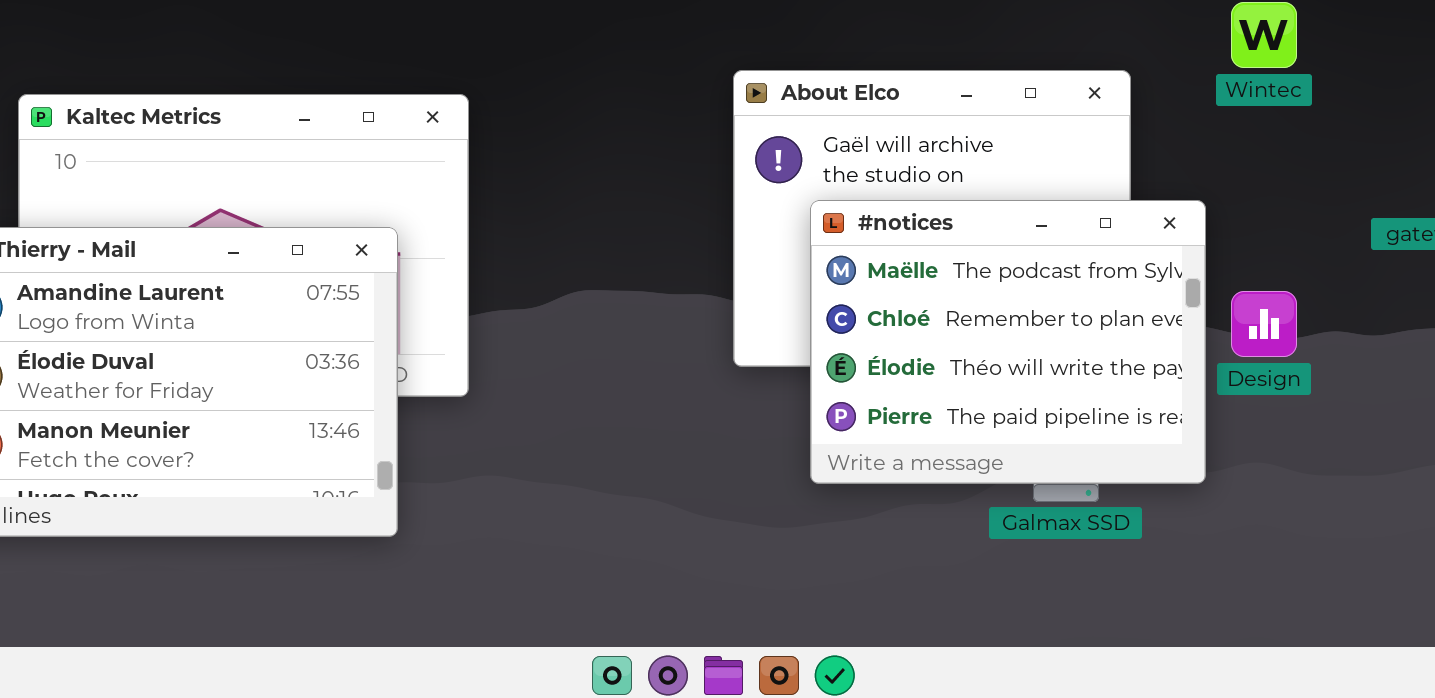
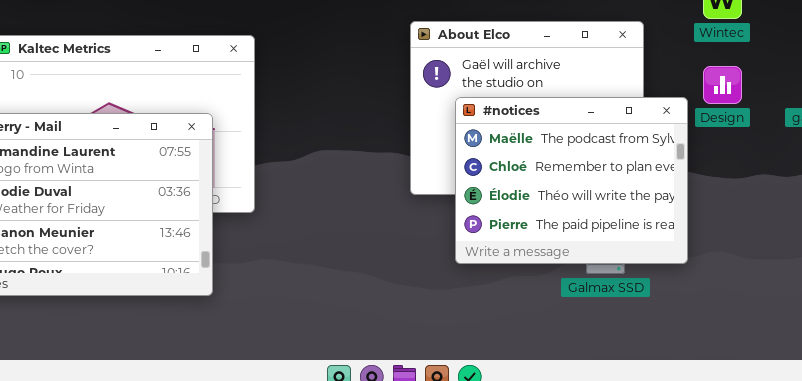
Design: [1231,291,1297,357] -> [703,66,742,104], moved

